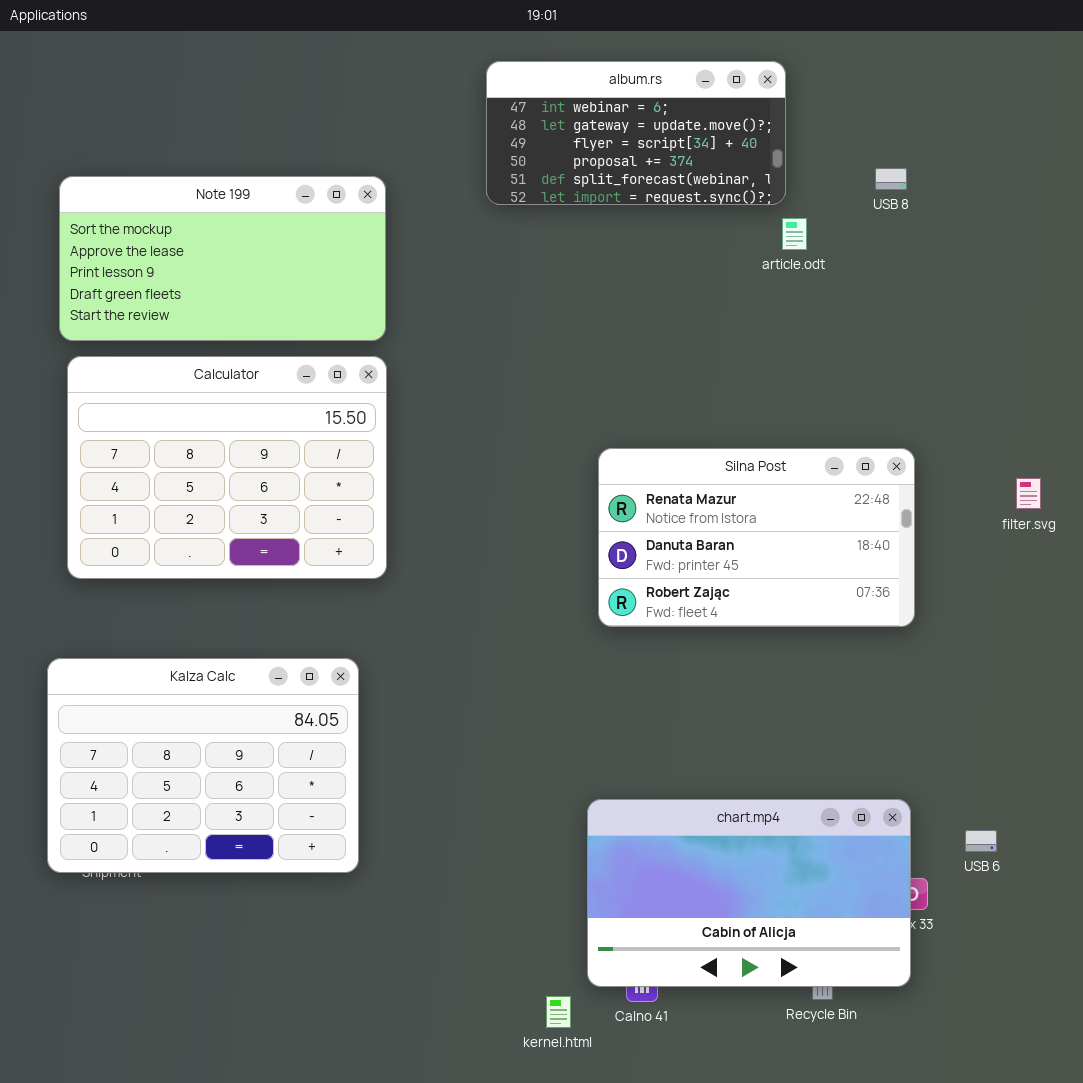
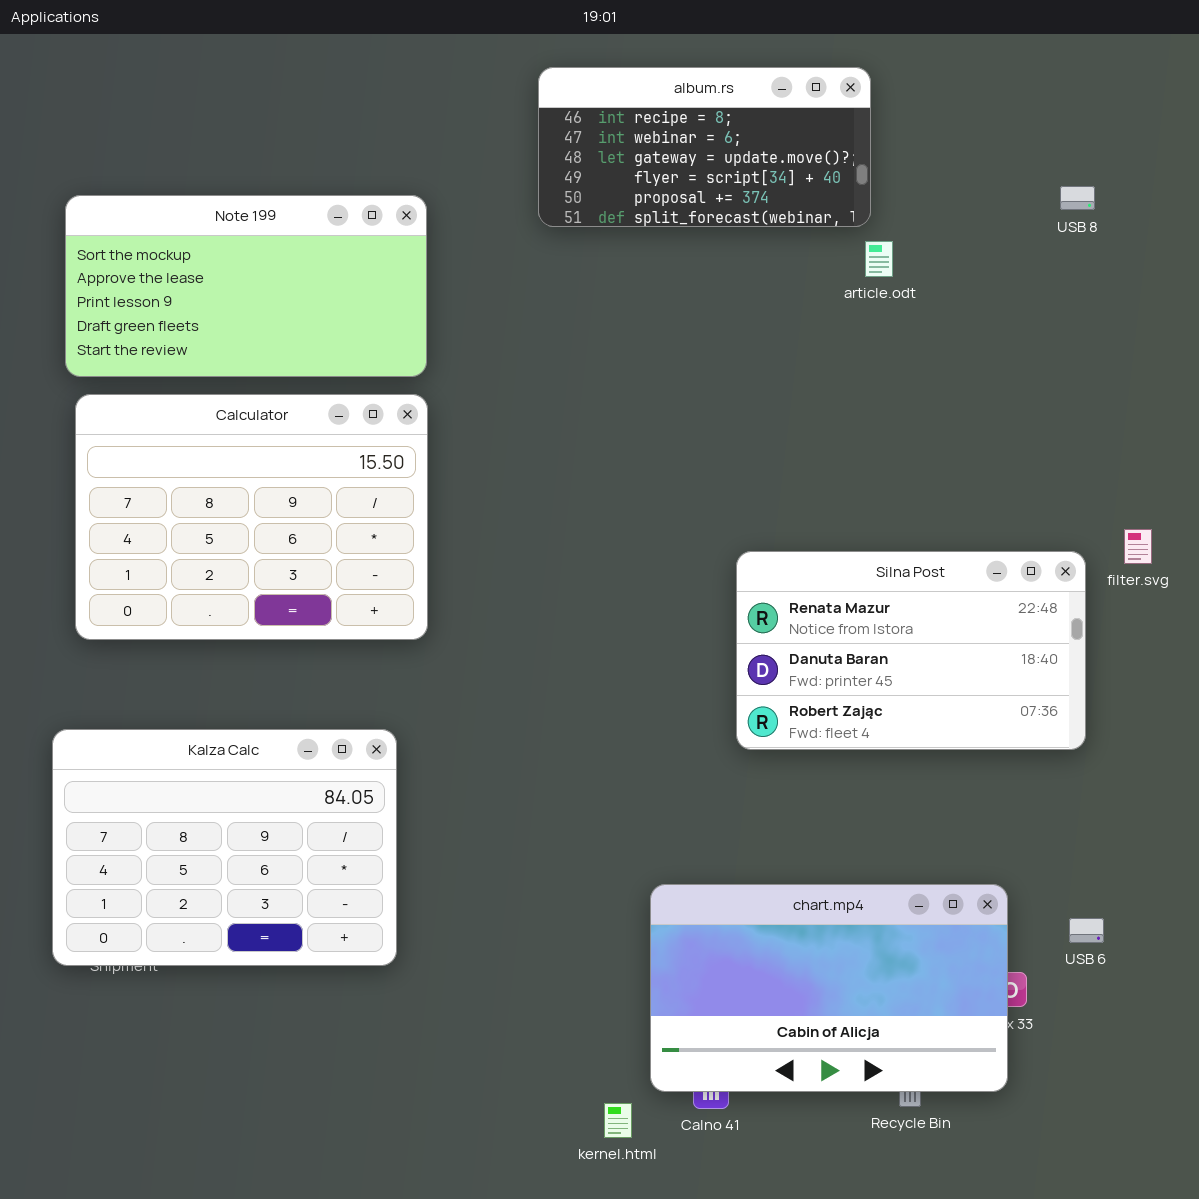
album.rs: [486,61,786,205] -> [538,67,871,227], scrolled up 1 row
USB 8: [875,168,907,190] -> [1060,186,1095,210], moved
Silna Post: [598,448,915,627] -> [736,551,1086,750], moved

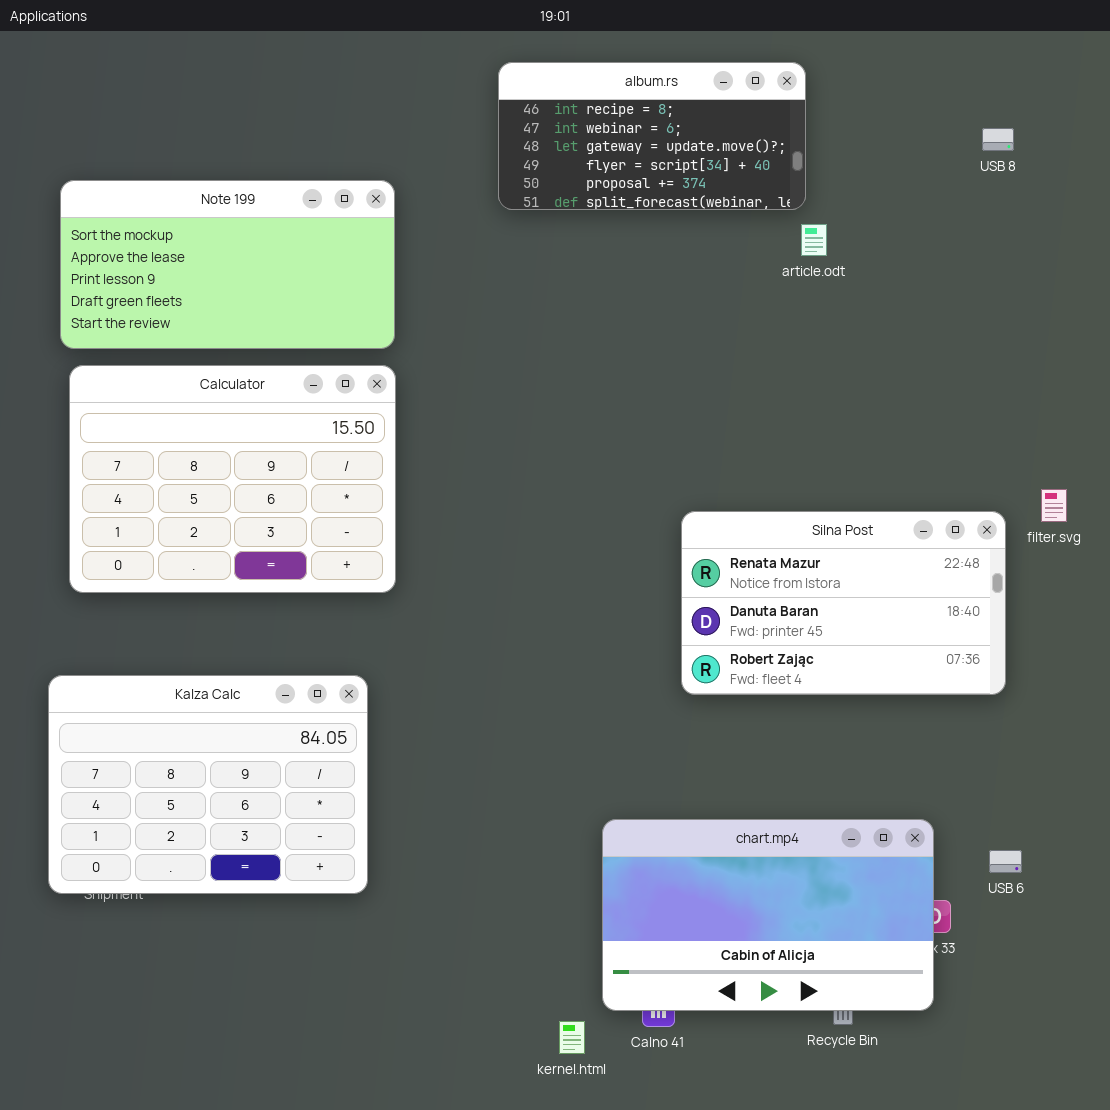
USB 8: [1060,186,1095,210] -> [982,128,1014,151], moved

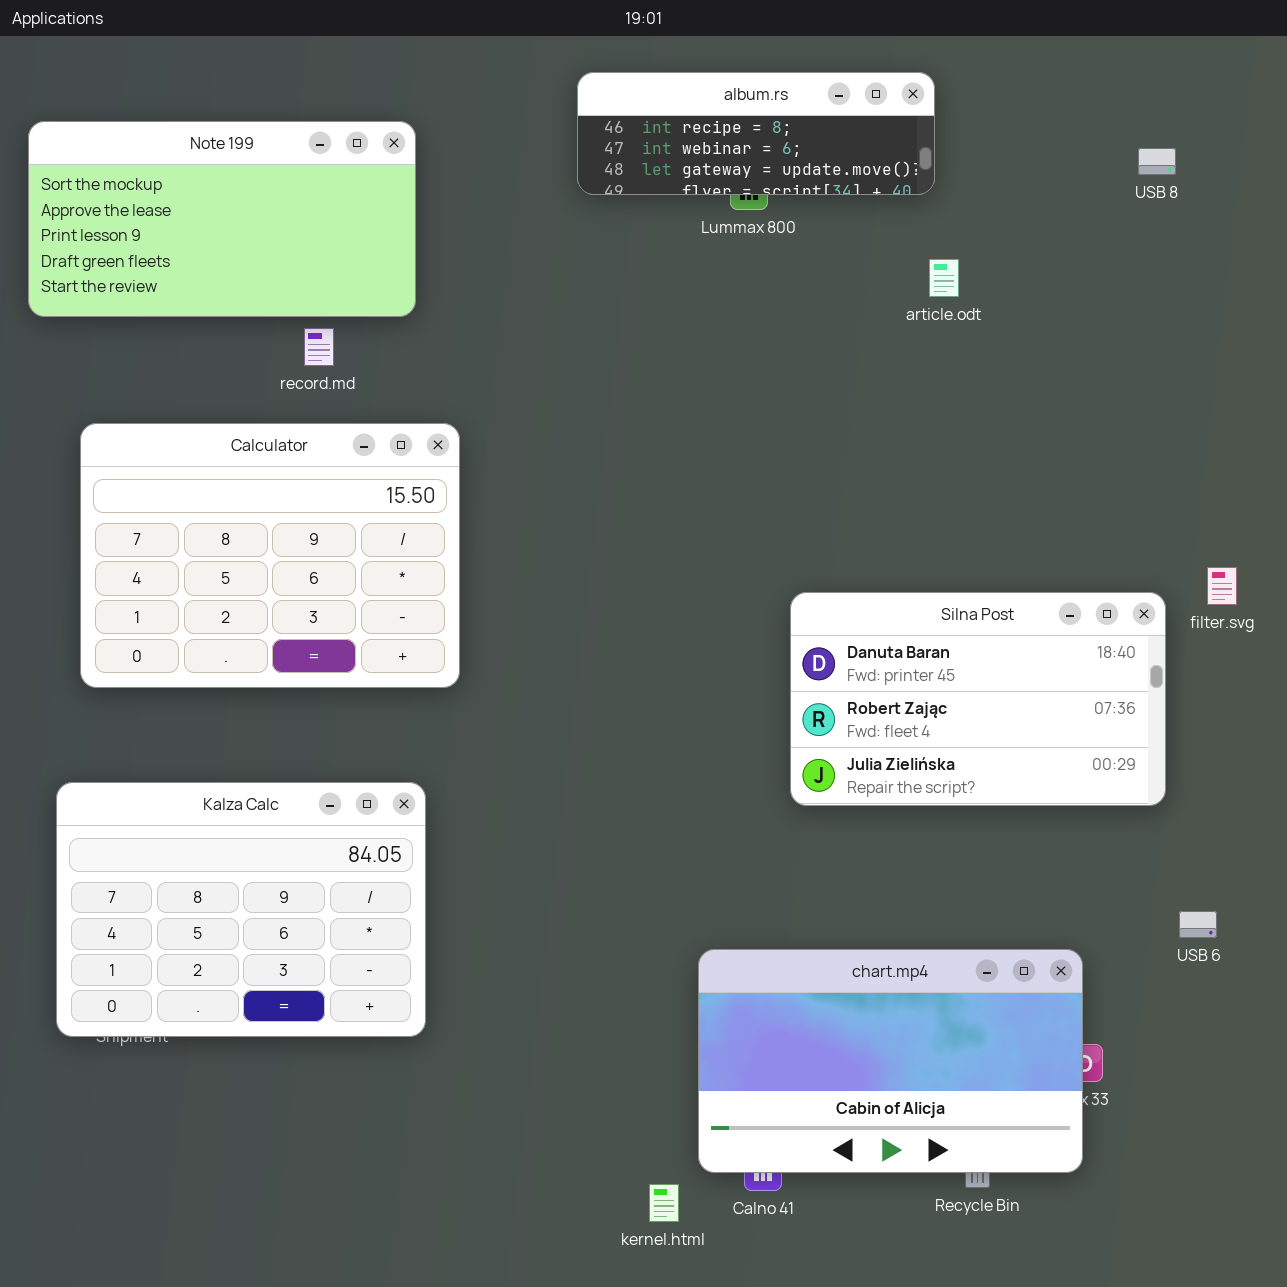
album.rs: [498,62,806,210] -> [577,72,935,195], resized
Note 199: [60,180,395,349] -> [28,121,416,317], moved
Silna Post: [681,511,1006,695] -> [790,592,1166,806], scrolled down 1 row
USB 6: [989,850,1022,873] -> [1179,911,1217,938], moved

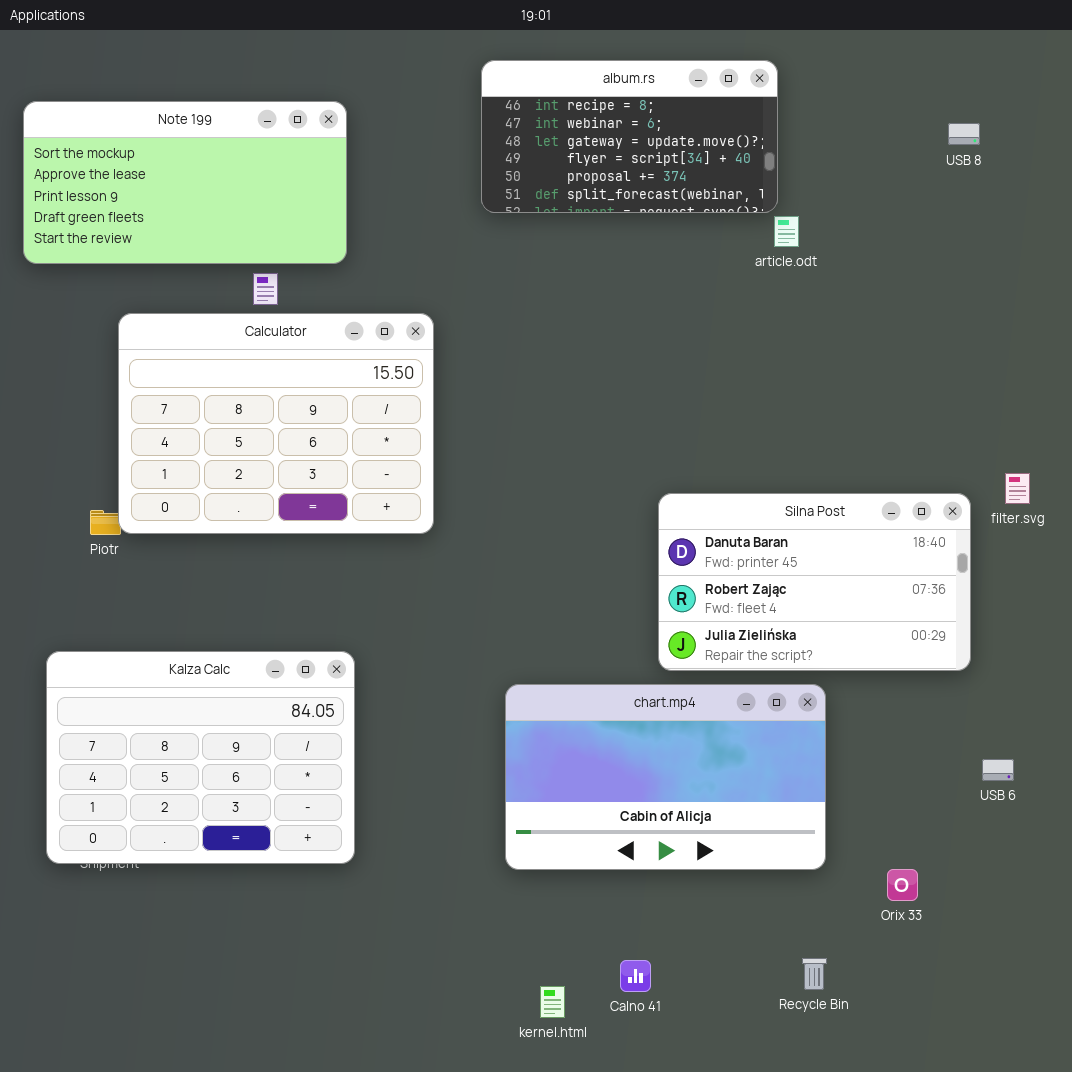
album.rs: [577,72,935,195] -> [481,60,778,213], resized
Calculator: [80,423,460,688] -> [118,313,434,534], moved
chart.mp4: [698,949,1083,1173] -> [505,684,826,870], moved

